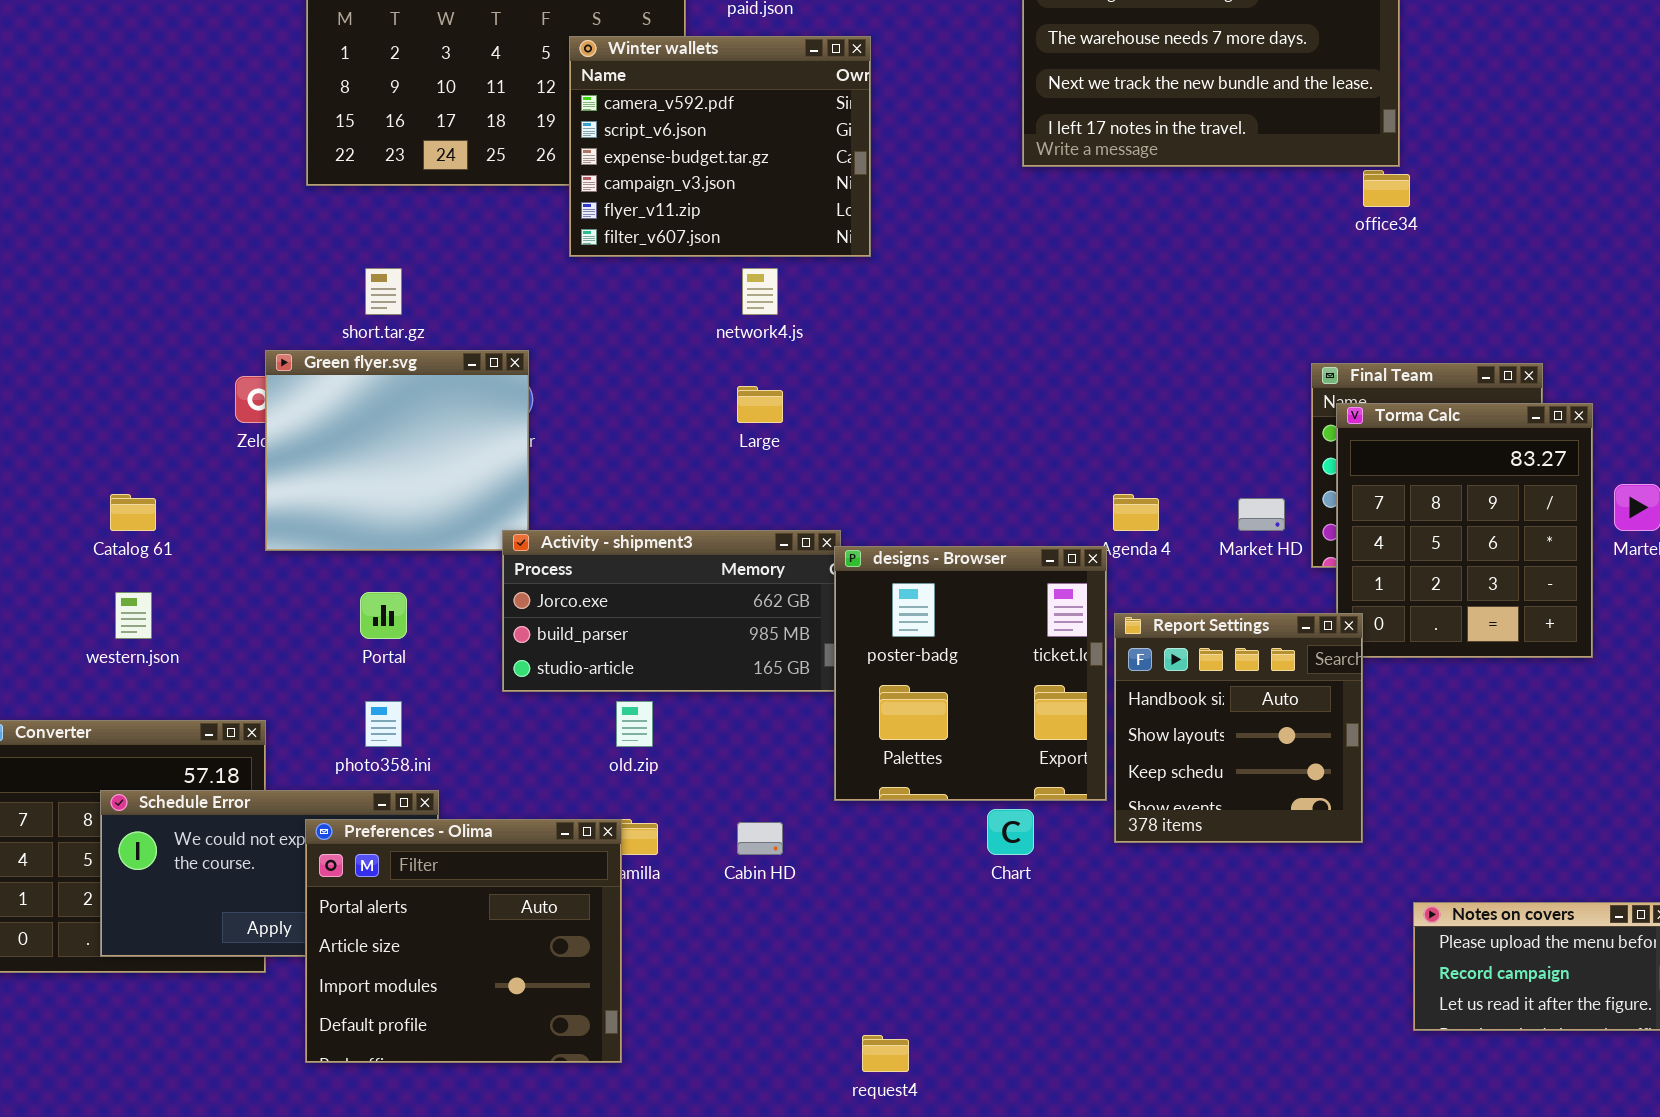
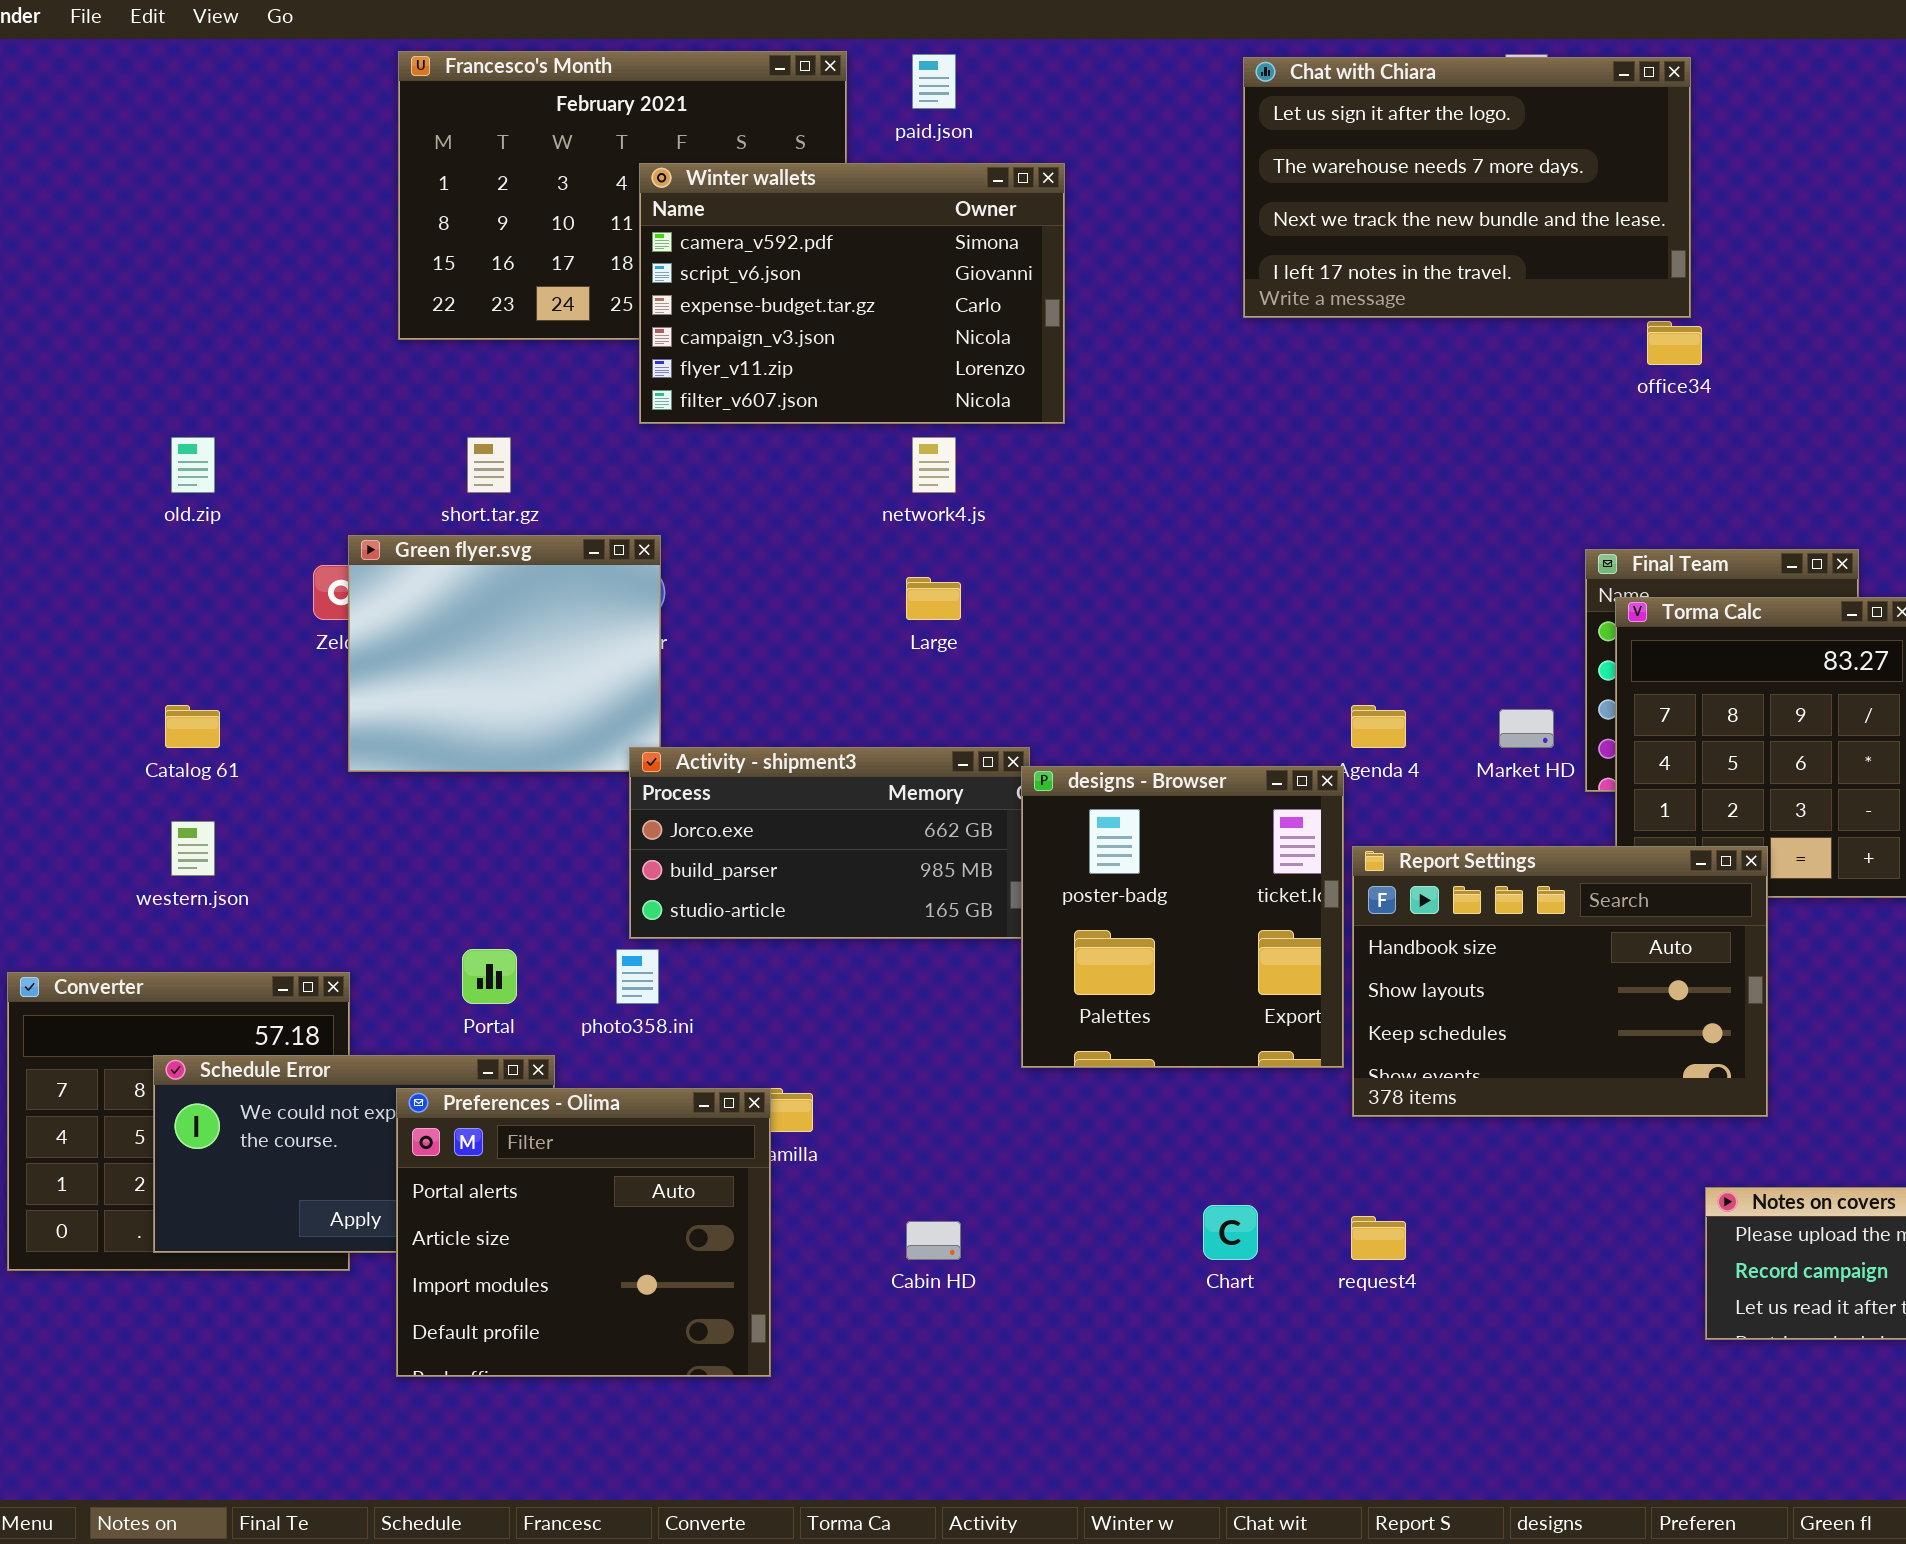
Winter wallets: [569,36,871,257] -> [639,163,1065,424], resized
Portal: [360,592,407,639] -> [462,949,517,1004], moved
Report Settings: [1114,613,1363,843] -> [1352,846,1768,1117], resized
photo358.ini: [365,701,402,747] -> [616,949,659,1004], moved
old.zip: [616,701,653,747] -> [171,437,215,493], moved
Chart: [987,809,1034,855] -> [1203,1205,1258,1260], moved
Cabin HD: [737,822,783,855] -> [906,1221,961,1260], moved
request4: [862,1035,909,1072] -> [1351,1216,1406,1260], moved

